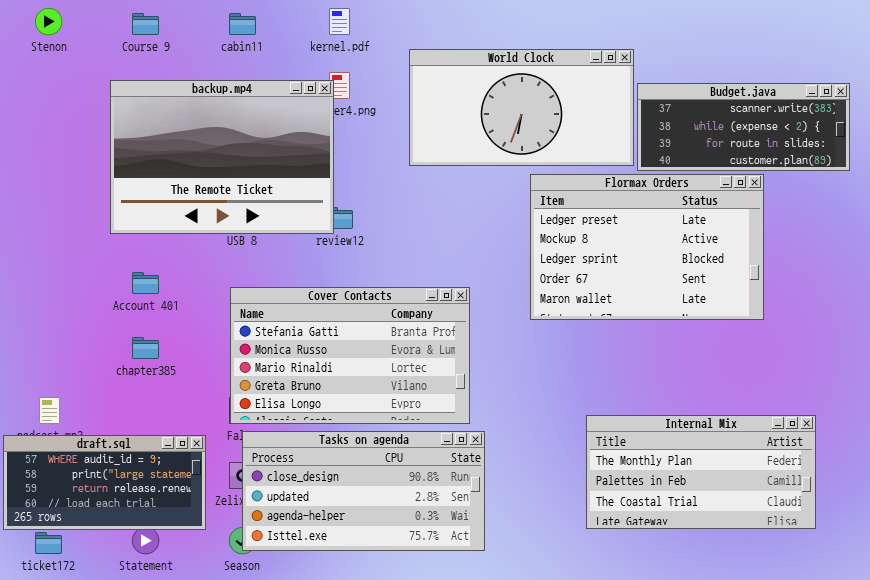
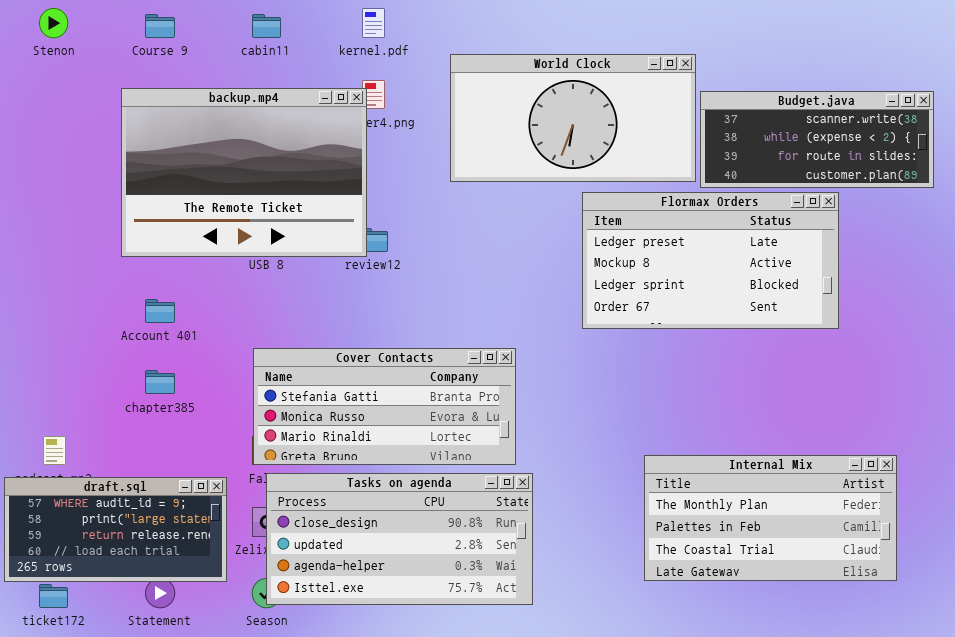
Flormax Orders: [530,174,764,320] -> [582,192,839,329], resized
Cover Contacts: [230,287,470,424] -> [253,348,516,465], resized

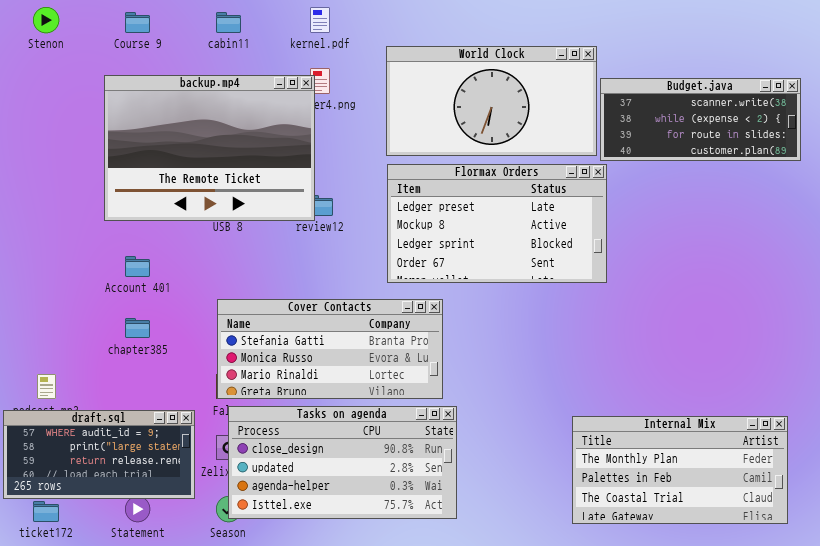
Flormax Orders: [582,192,839,329] -> [387,164,607,283], moved
Internal Mix: [644,455,897,581] -> [572,416,788,524], moved

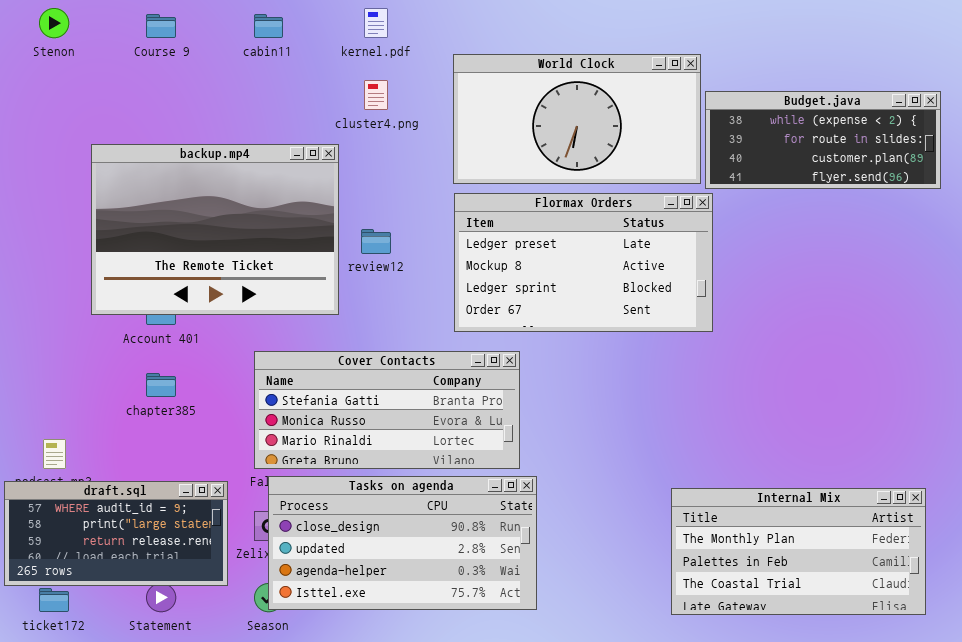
backup.mp4: [104,75,315,221] -> [91,144,339,315], moved
Budget.java: [600,78,801,161] -> [705,91,941,189], scrolled down 1 row

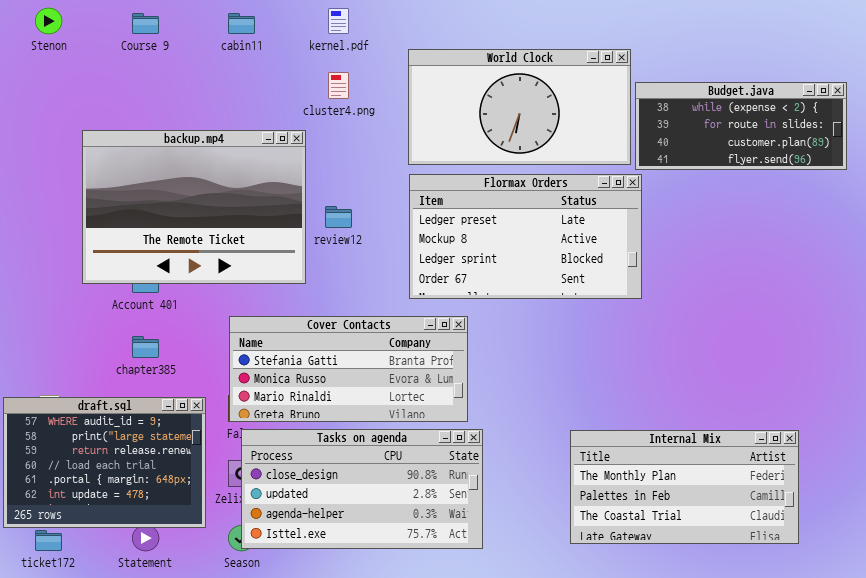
draft.sql: [4,481,228,586] -> [3,397,206,528], resized
Internal Mix: [671,488,926,615] -> [570,430,799,544], moved

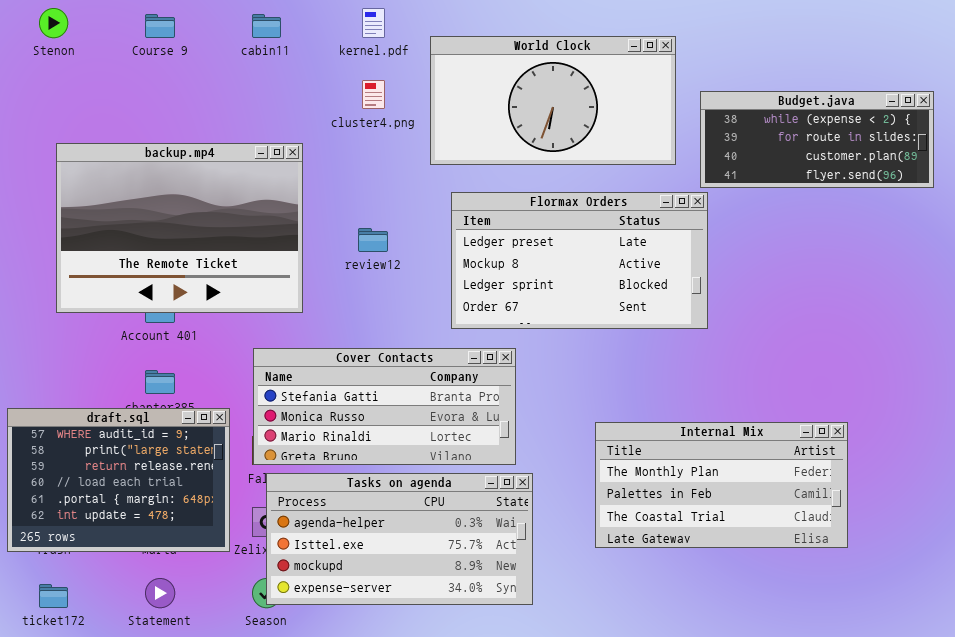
World Clock: [408,49,631,165] -> [430,36,676,165], moved
backup.mp4: [82,130,306,284] -> [56,143,303,313], moved
draft.sql: [3,397,206,528] -> [7,408,230,552], moved
Tasks on agenda: [241,429,483,549] -> [266,473,533,605], scrolled down 2 rows
Internal Mix: [570,430,799,544] -> [595,422,848,548], moved

